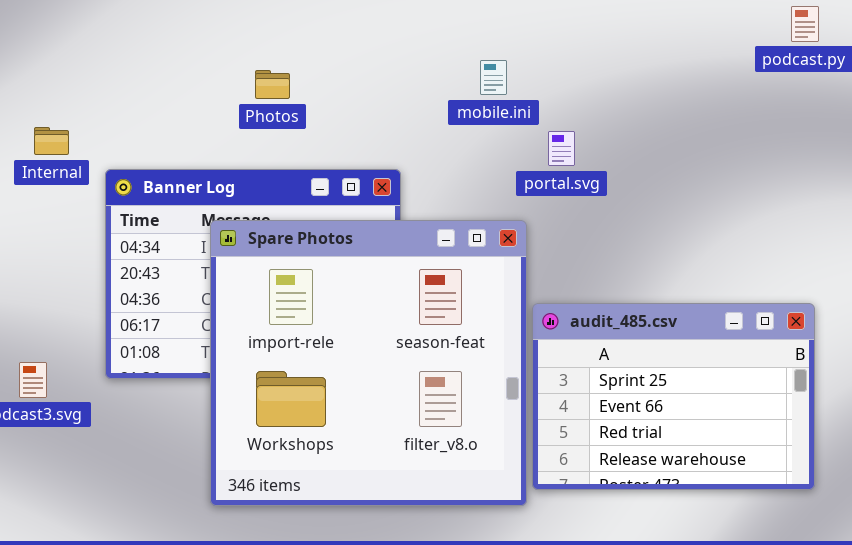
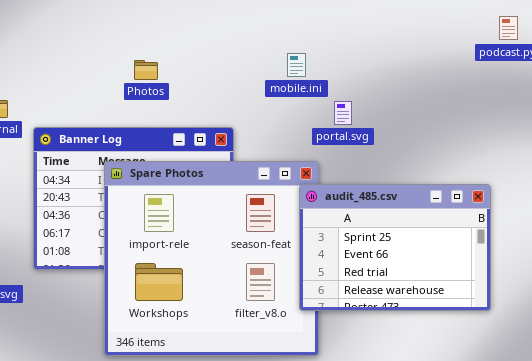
audit_485.csv: [532,303,815,490] -> [299,184,491,311], moved

